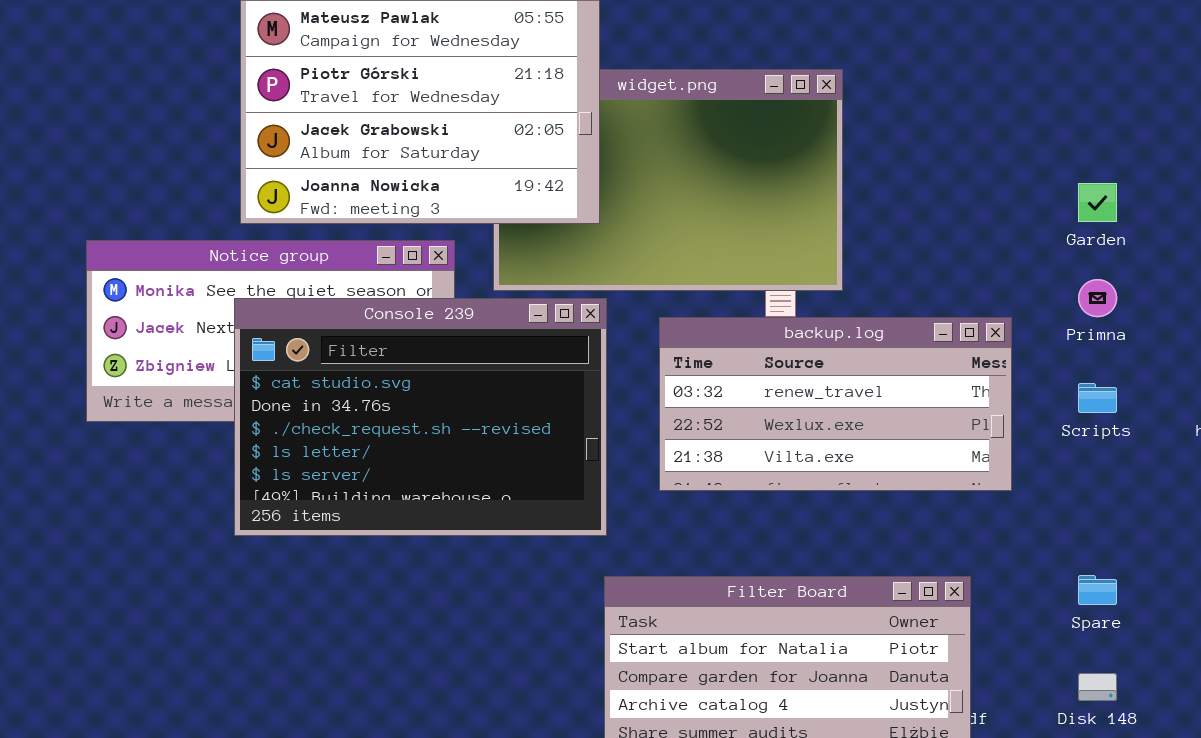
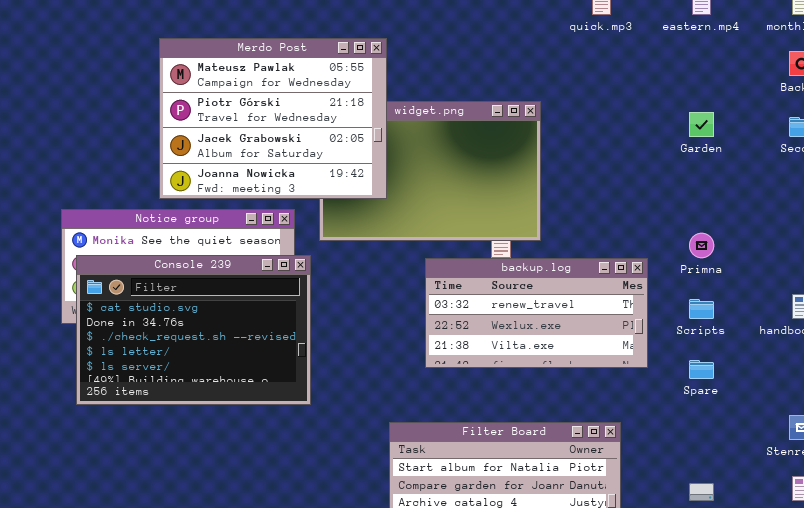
Garden: [1078,183,1117,222] -> [689,112,714,137], moved
Console 239: [234,298,607,536] -> [76,255,311,405], moved
Spare: [1078,575,1117,605] -> [689,360,714,379], moved

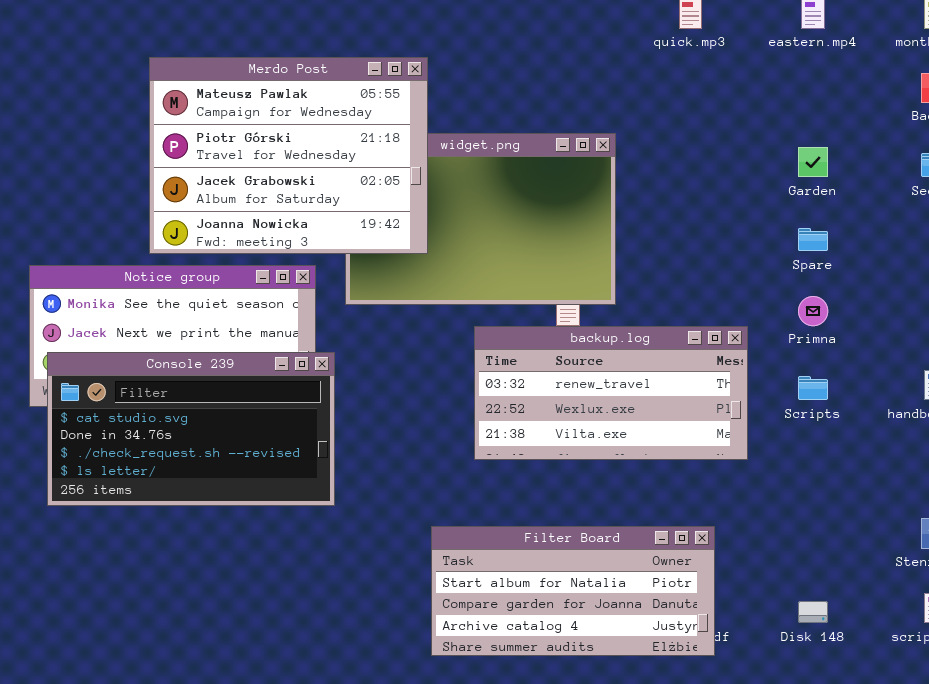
Console 239: [76,255,311,405] -> [47,352,335,506], resized
Spare: [689,360,714,379] -> [798,228,828,251], moved

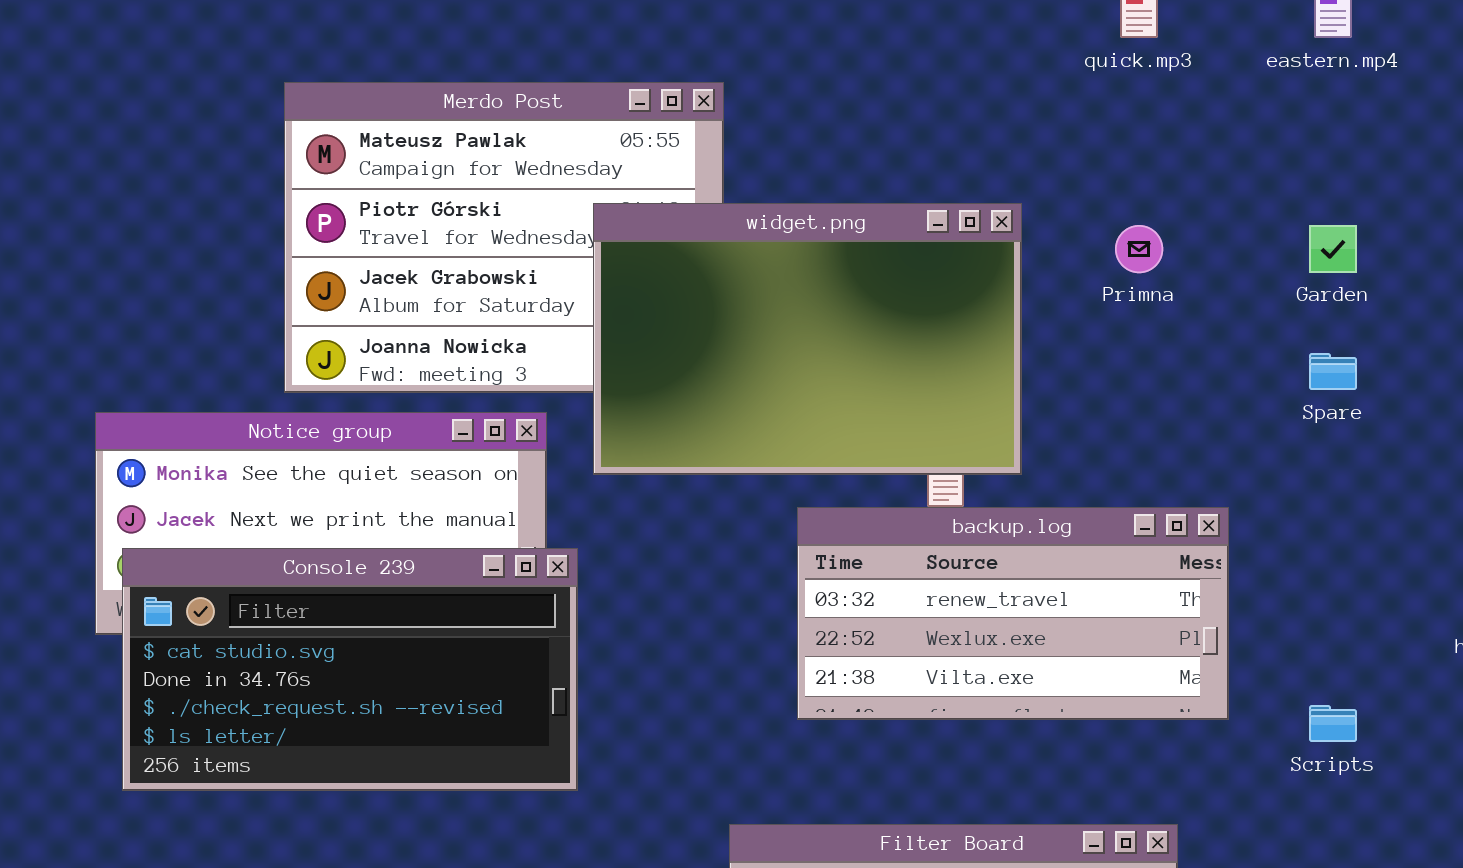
widget.png: [345,133,616,305] -> [593,203,1022,475], raised
Primna: [798,296,828,326] -> [1115,225,1163,273], moved
Scripts: [798,376,828,400] -> [1309,705,1357,742], moved

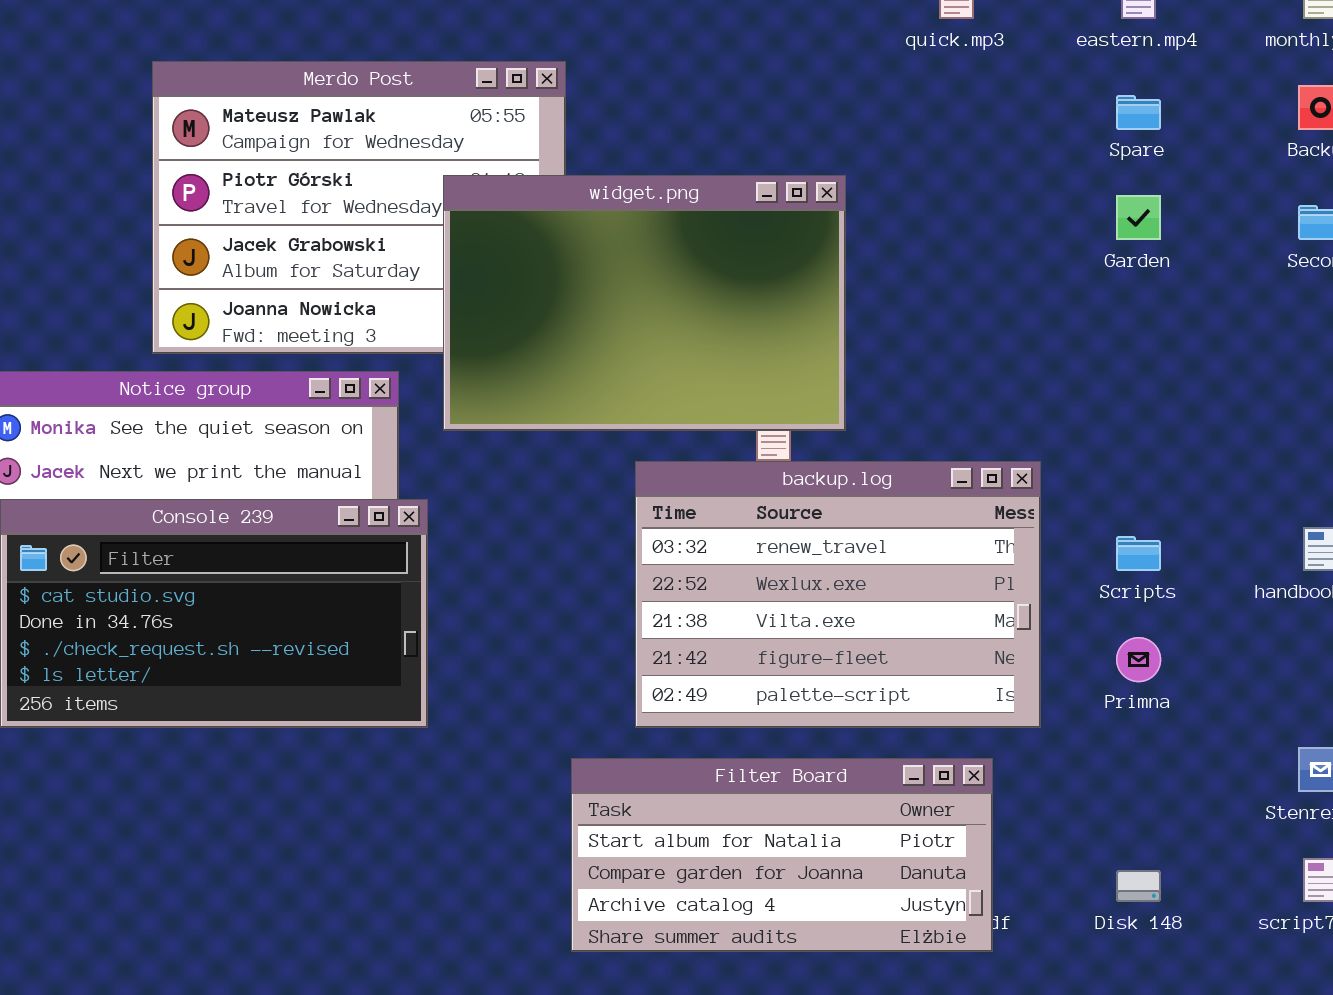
Primna: [1115,225,1163,273] -> [1116,637,1161,682], moved
Spare: [1309,353,1357,390] -> [1116,95,1161,130], moved
backup.log: [797,507,1229,720] -> [635,461,1041,728], resized
Scripts: [1309,705,1357,742] -> [1116,536,1161,571], moved

